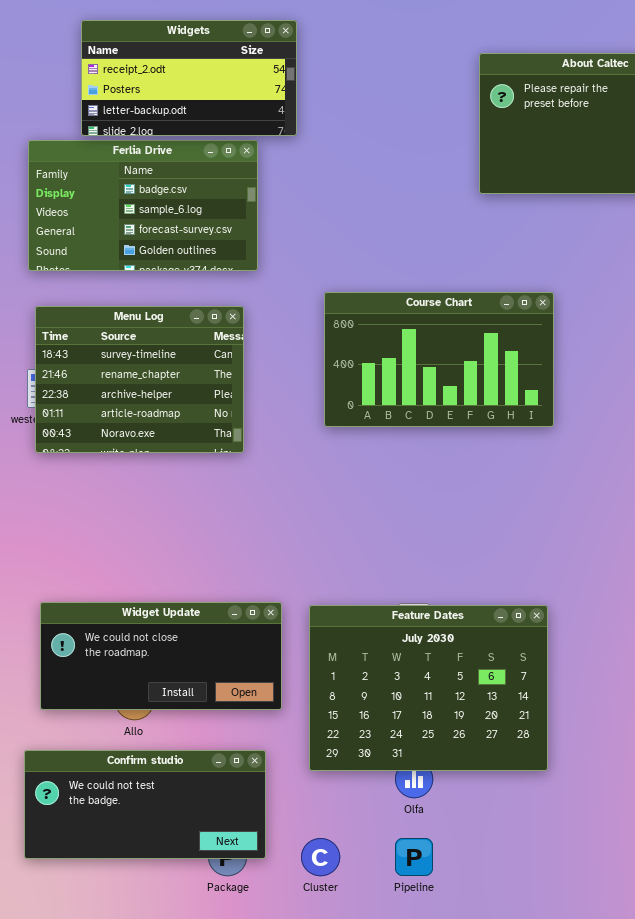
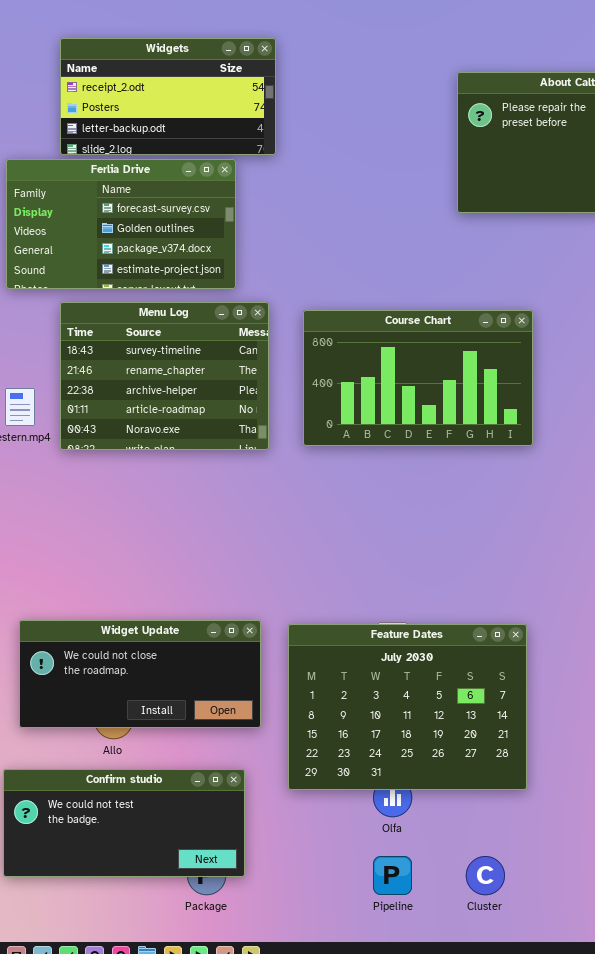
Ferlia Drive: [28,140,258,271] -> [6,159,236,289], scrolled down 2 rows
Menu Log: [35,306,244,453] -> [60,302,269,450], moved
Cluster: [301,838,340,876] -> [466,856,505,895], moved

